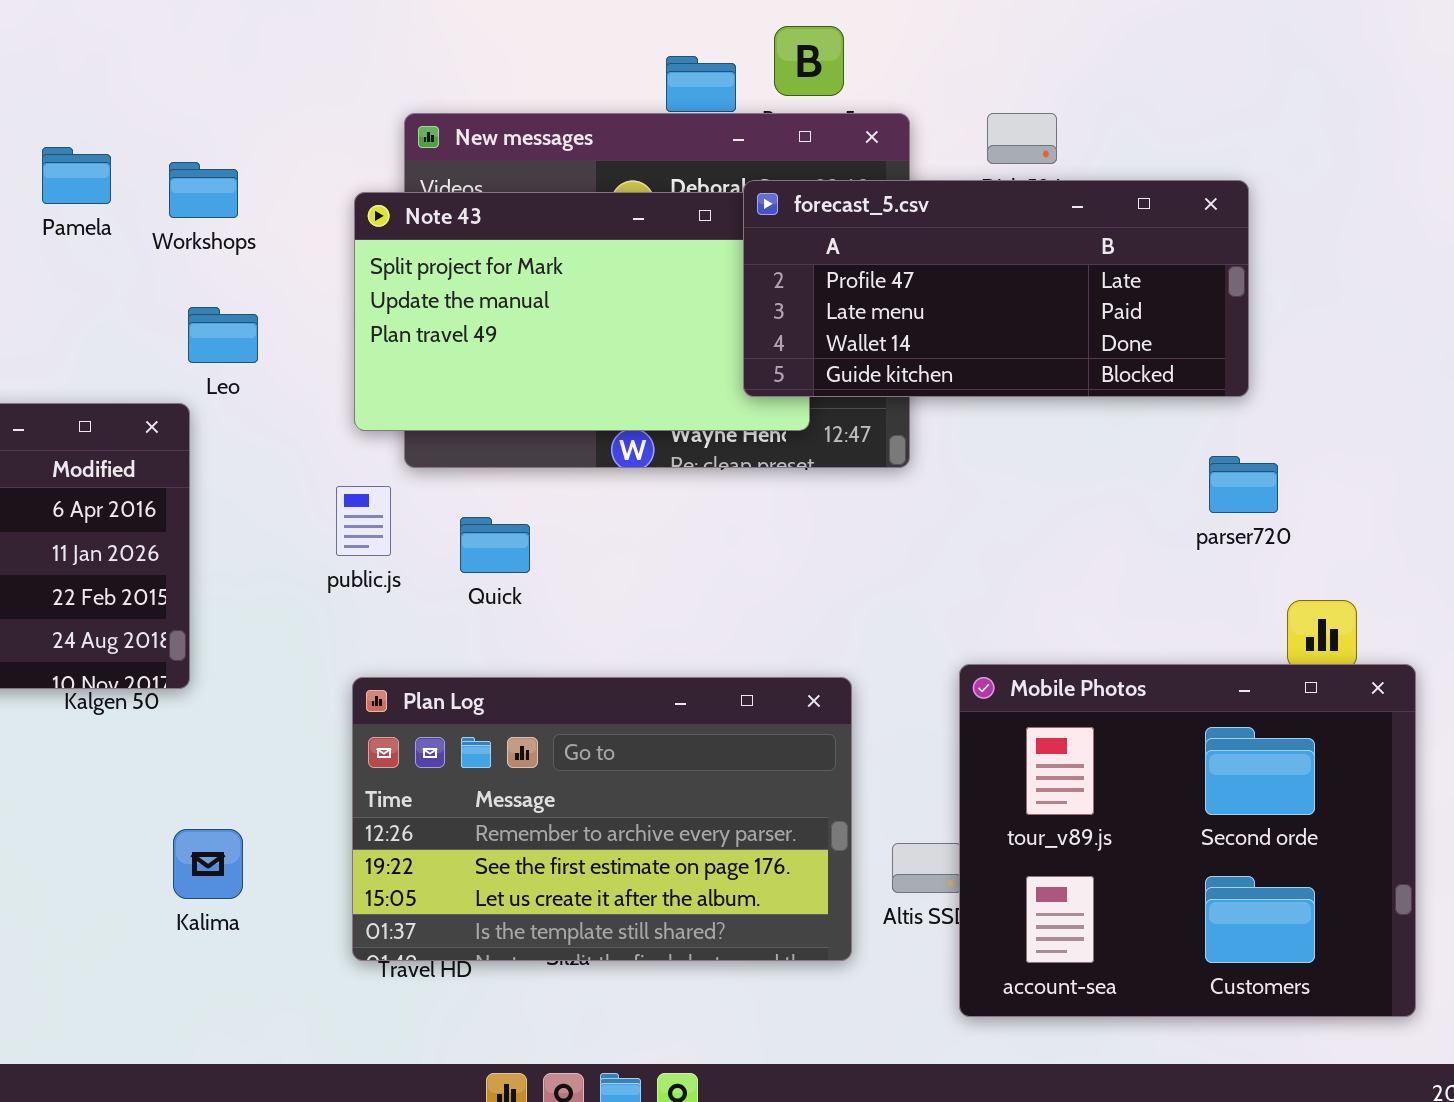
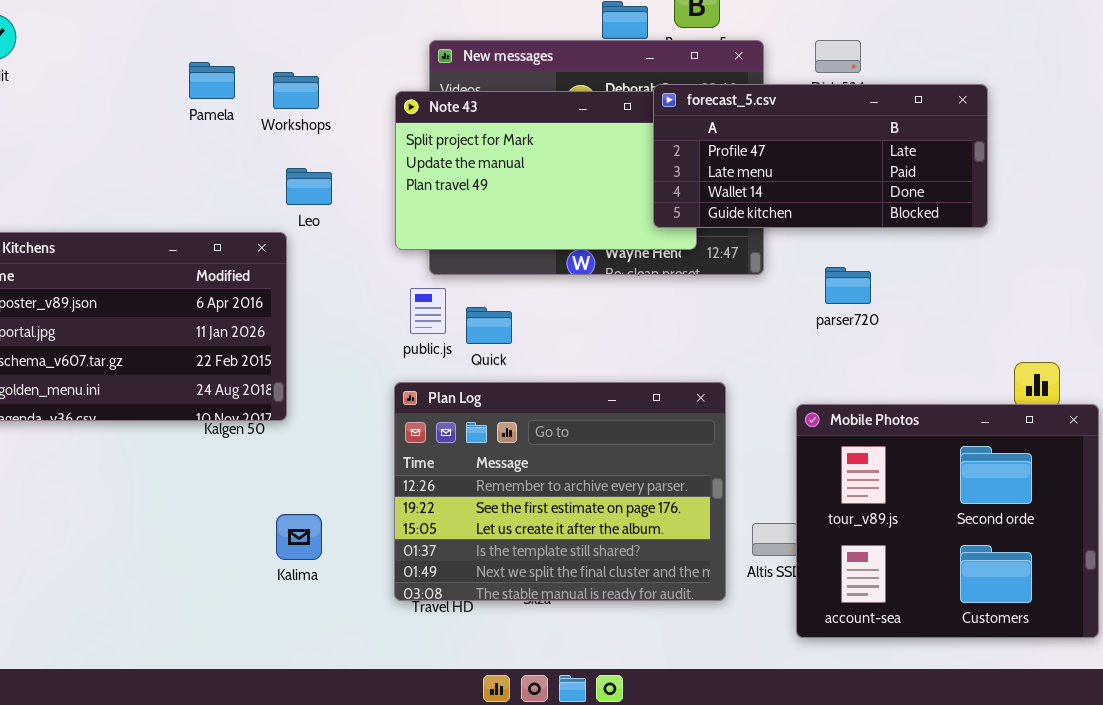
parser720: [1209,456,1278,513] -> [825,267,871,304], moved
public.js: [336,486,391,556] -> [410,288,446,334], moved
Plan Log: [352,677,852,961] -> [394,382,726,601], resized

